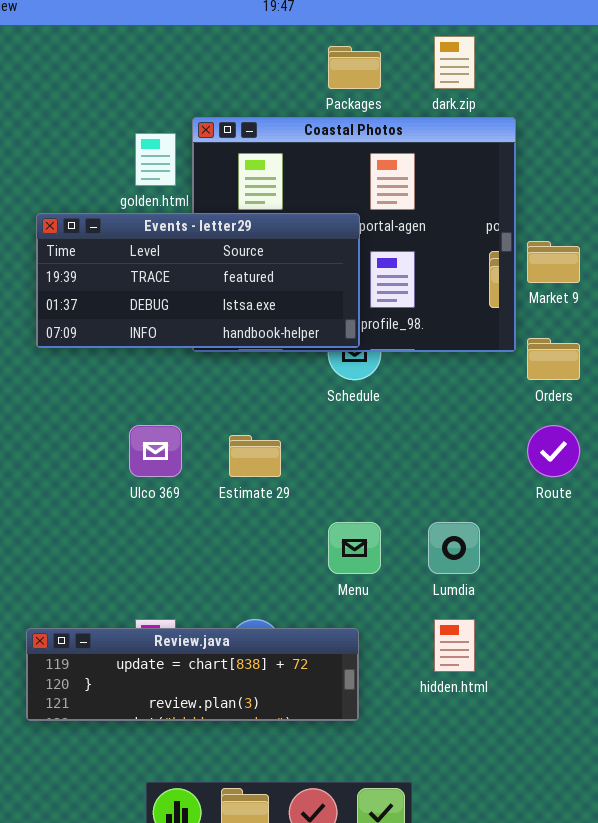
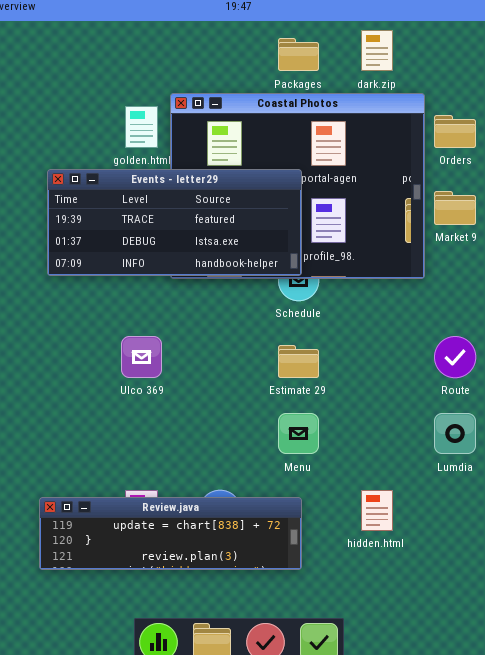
Orders: [527,338,580,380] -> [434,115,476,148], moved
Estimate 29: [229,435,281,477] -> [278,345,319,378], moved
Lumdia: [428,522,480,574] -> [434,413,476,454], moved

